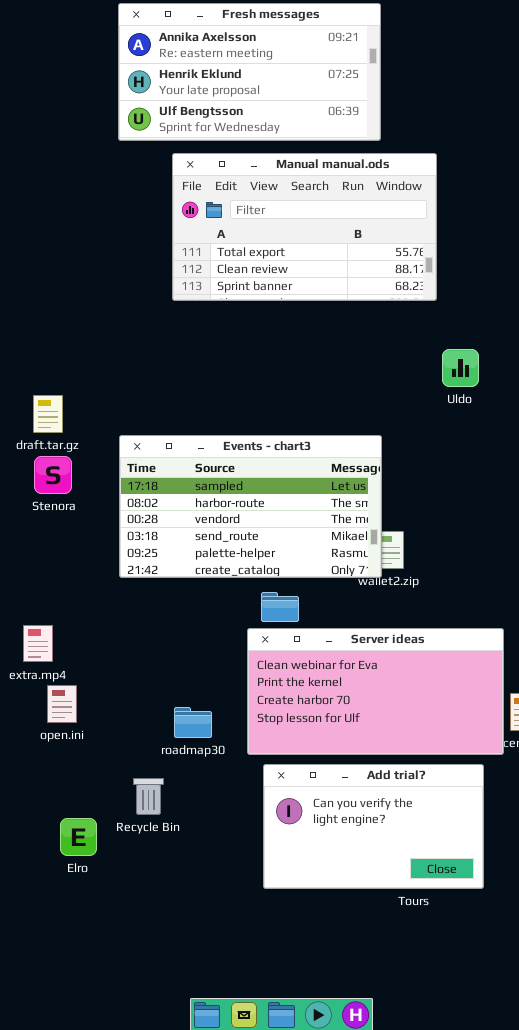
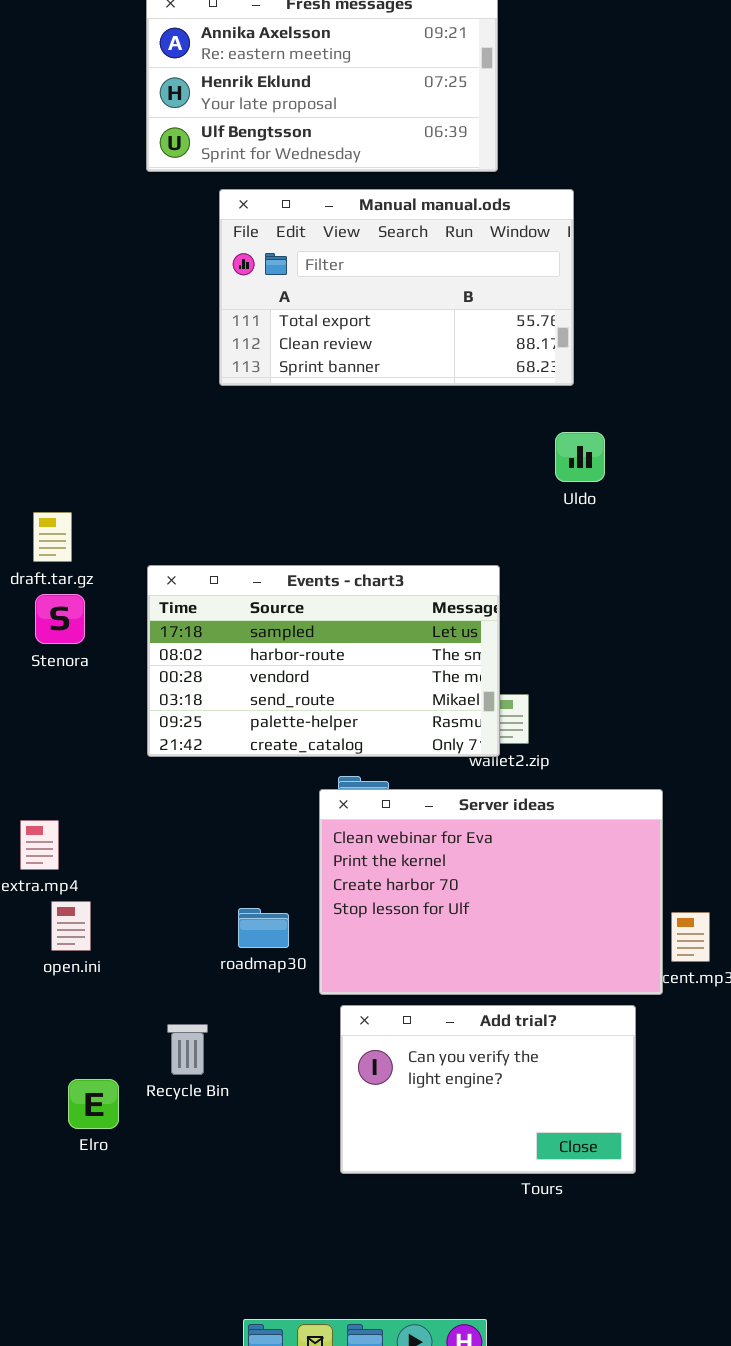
Uldo: [442,349,479,387] -> [555,432,605,482], moved
Server ideas: [247,628,504,755] -> [319,789,663,995], resized
roadmap30: [174,707,212,738] -> [238,908,289,948], moved

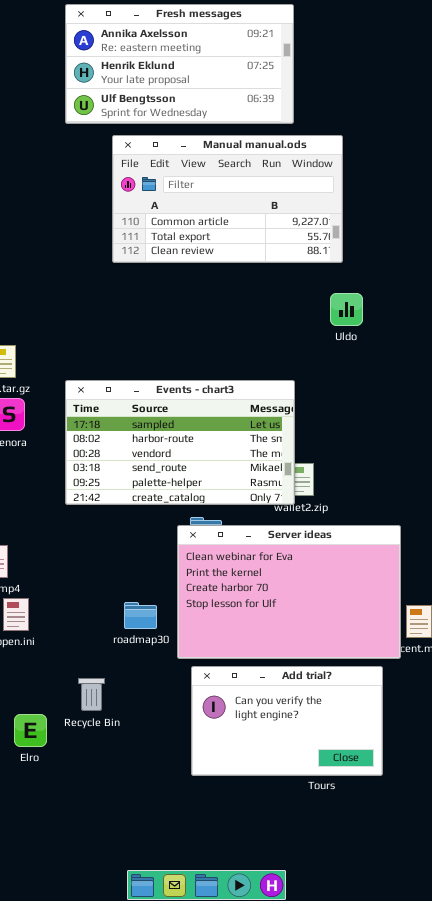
Manual manual.ods: [219,189,574,386] -> [112,135,343,263], scrolled up 1 row

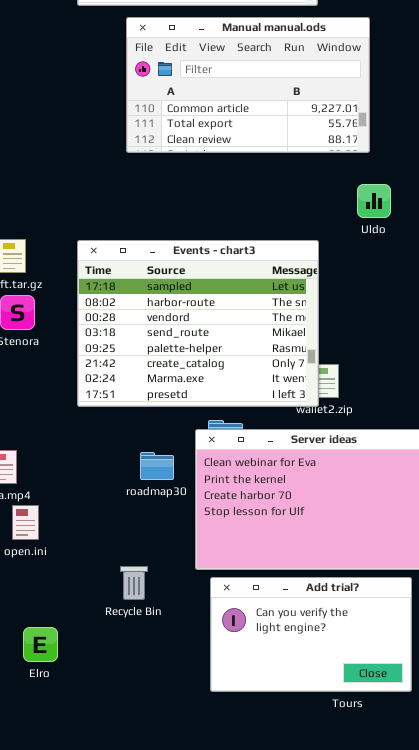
Events - chart3: [65,380,295,505] -> [77,240,319,407], resized
roadmap30: [124,602,157,629] -> [140,452,174,480], moved
Recycle Bin: [78,678,105,711] -> [120,566,148,600], moved

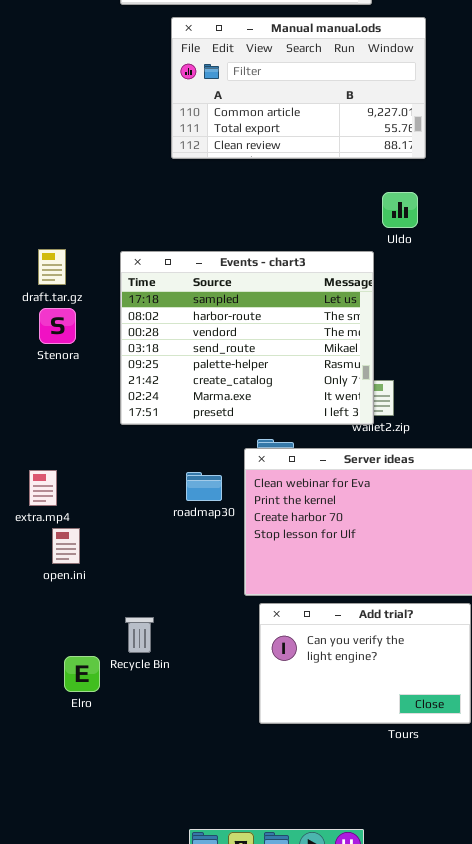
Uldo: [357,184,391,218] -> [382,192,418,228], moved
Recycle Bin: [120,566,148,600] -> [125,617,154,653], moved

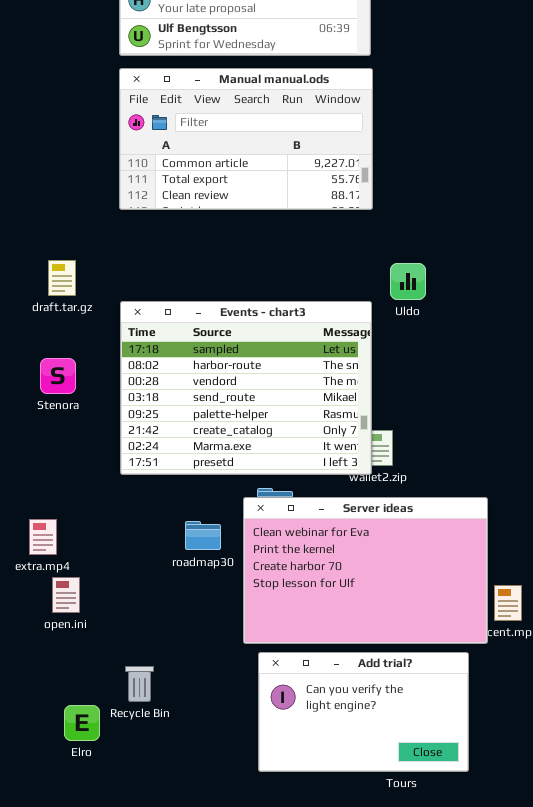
Manual manual.ods: [171,17,426,159] -> [119,68,373,210], moved
Uldo: [382,192,418,228] -> [390,263,426,300], moved
draft.tar.gz: [38,249,66,285] -> [48,260,76,296], moved

